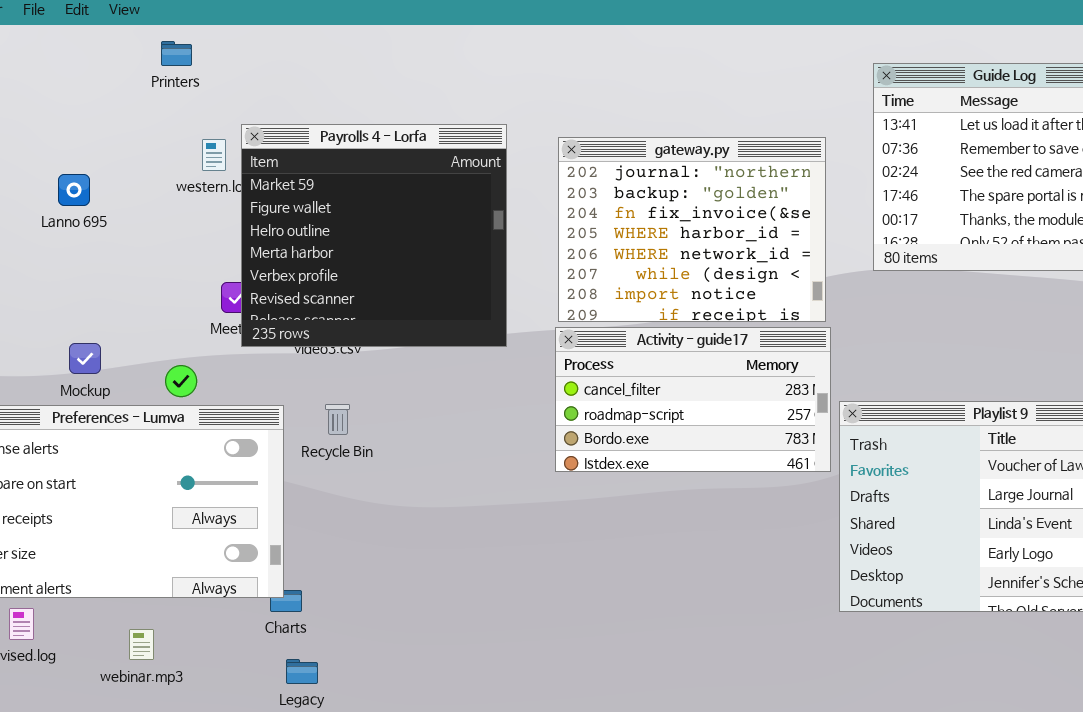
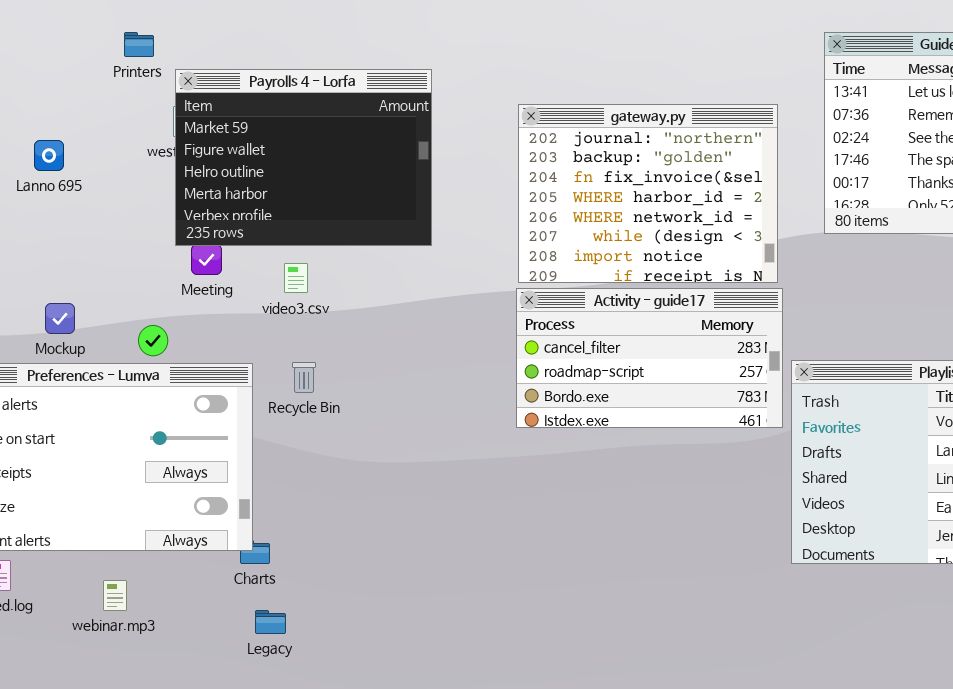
Printers: [161,41,192,66] -> [124,32,154,57], moved
Payrolls 4 - Lorfa: [241,124,507,347] -> [175,69,432,246], moved, resized

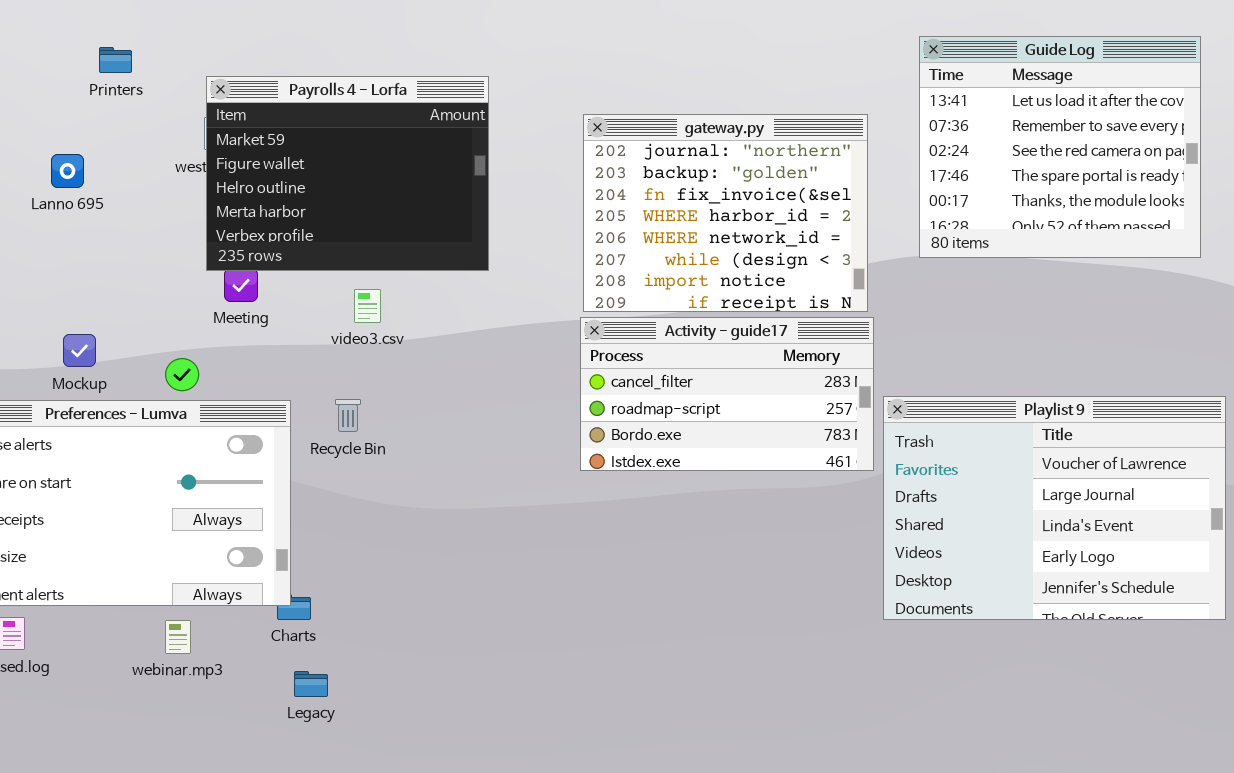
Printers: [124,32,154,57] -> [99,47,132,73], moved
video3.csv: [284,263,308,293] -> [354,289,381,323], moved
webinar.mp3: [103,580,127,611] -> [165,620,191,654], moved

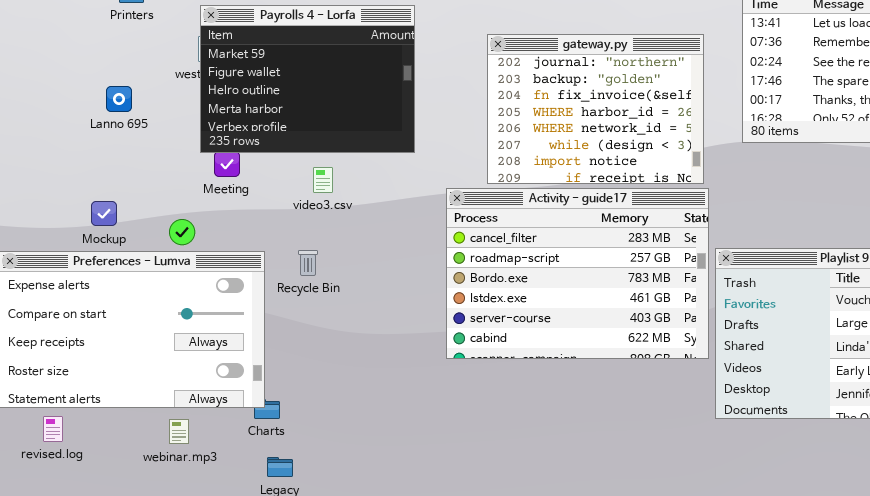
Lanno 695: [51,154,84,188] -> [106,86,132,112], moved
Activity - guide17: [580,317,874,471] -> [446,188,709,359], resized

